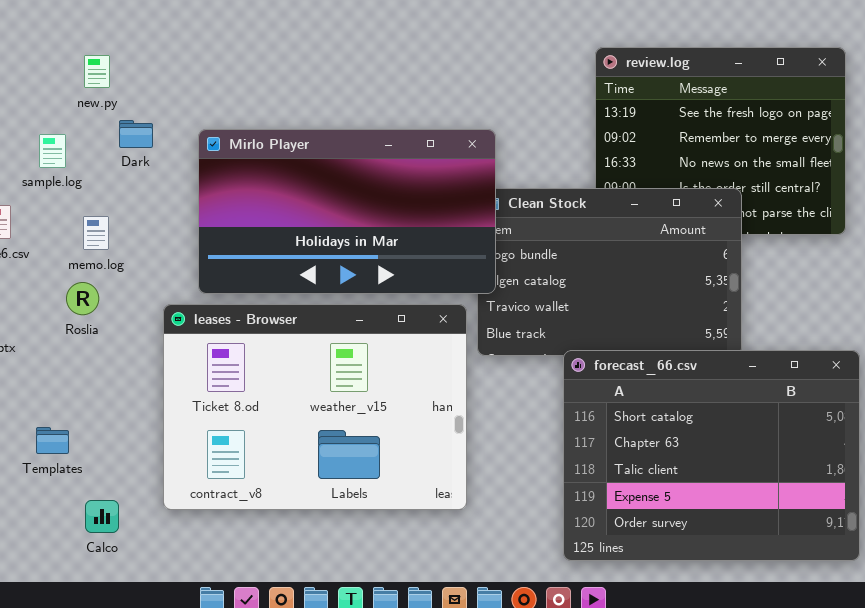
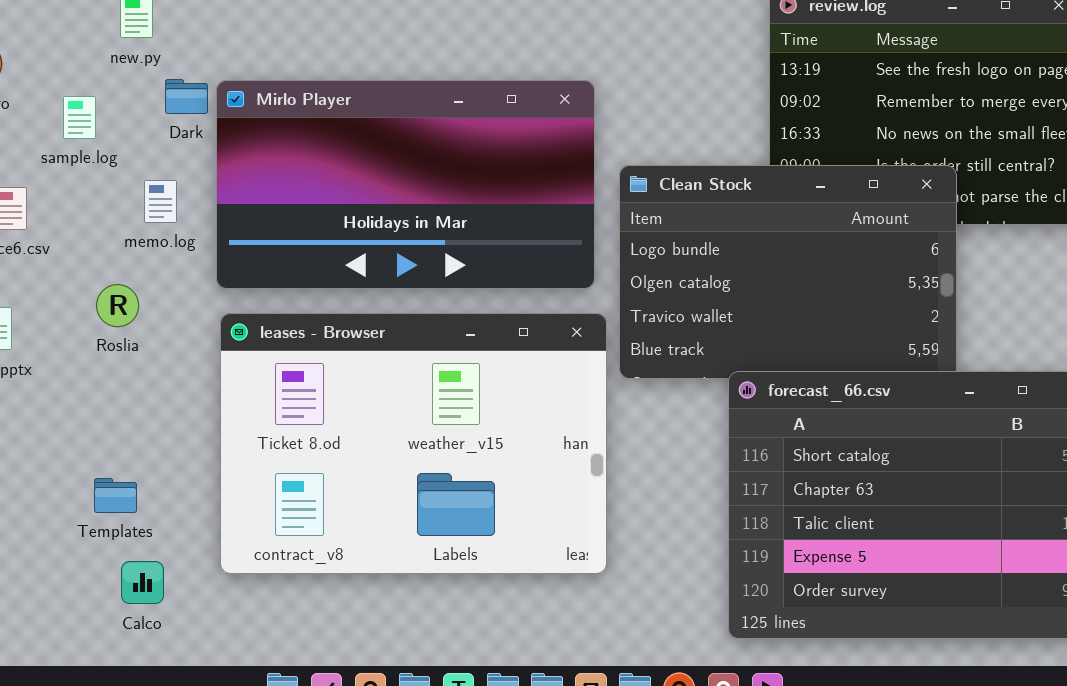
Mirlo Player: [198,129,496,294] -> [216,80,595,289], moved
memo.log: [83,216,109,250] -> [144,180,177,223], moved
Templates: [36,427,69,454] -> [94,478,137,513], moved

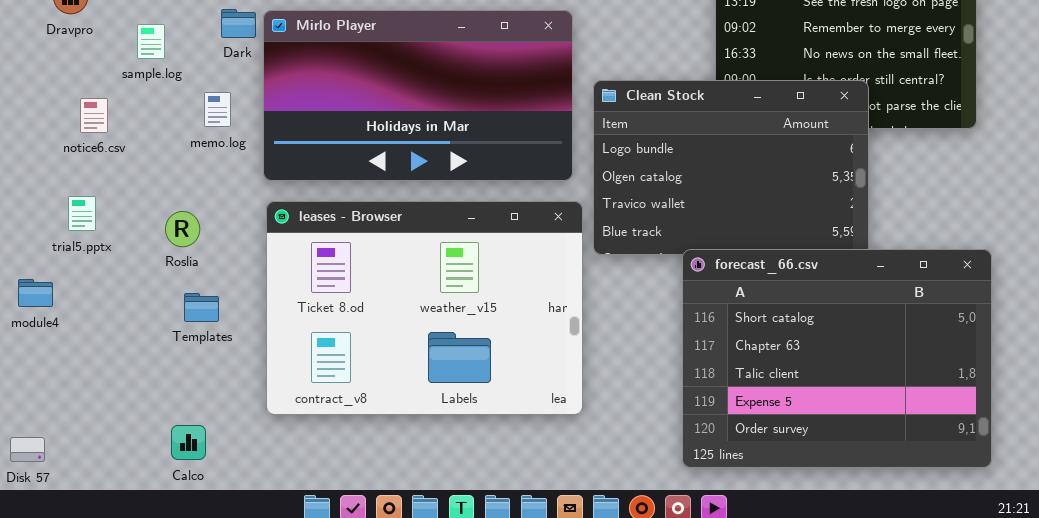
Roslia: [96,284,139,327] -> [165,211,200,247], moved
Templates: [94,478,137,513] -> [184,293,219,322], moved
Calco: [121,561,164,604] -> [171,425,206,460], moved

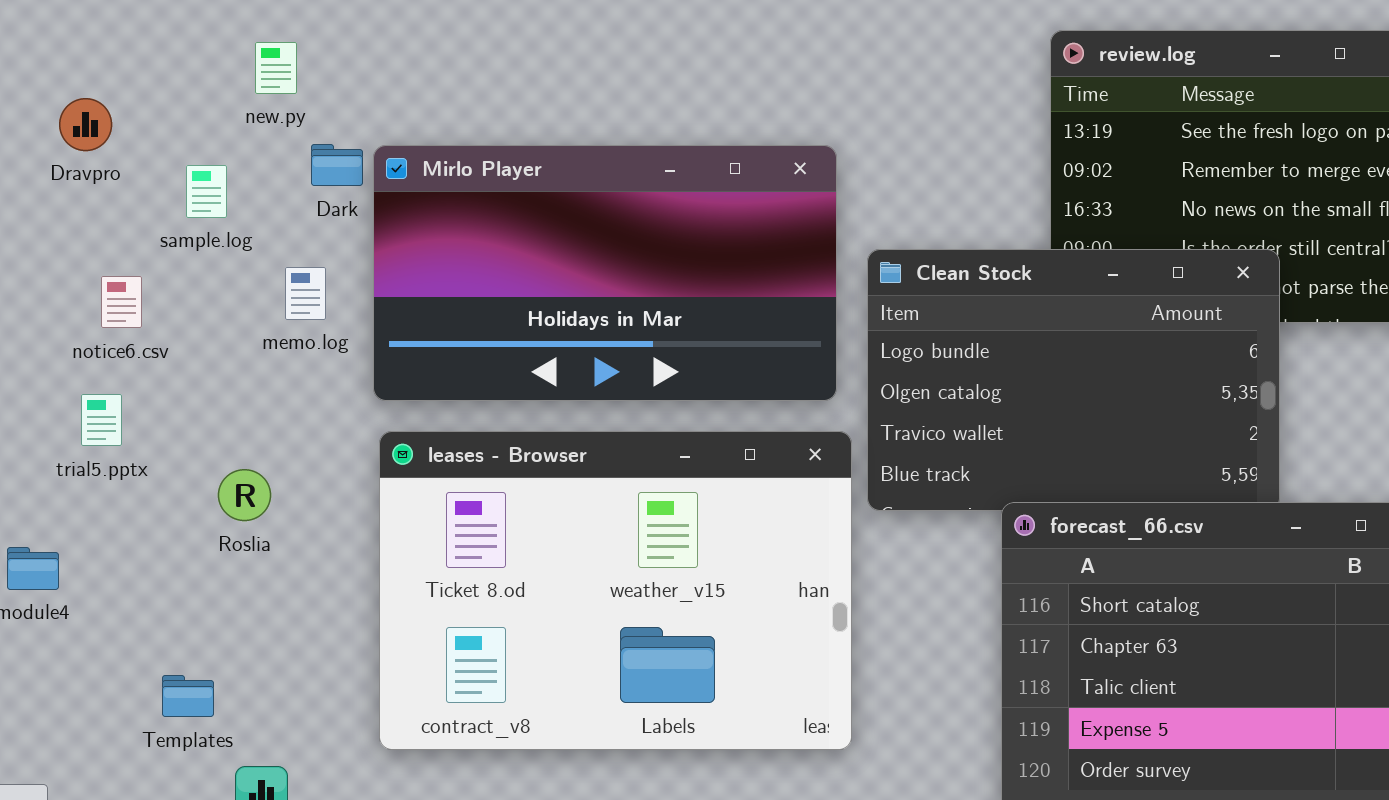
trial5.pptx: [68,196,96,231] -> [81,394,122,446], moved
Roslia: [165,211,200,247] -> [218,469,271,521], moved
Templates: [184,293,219,322] -> [162,675,214,717], moved

